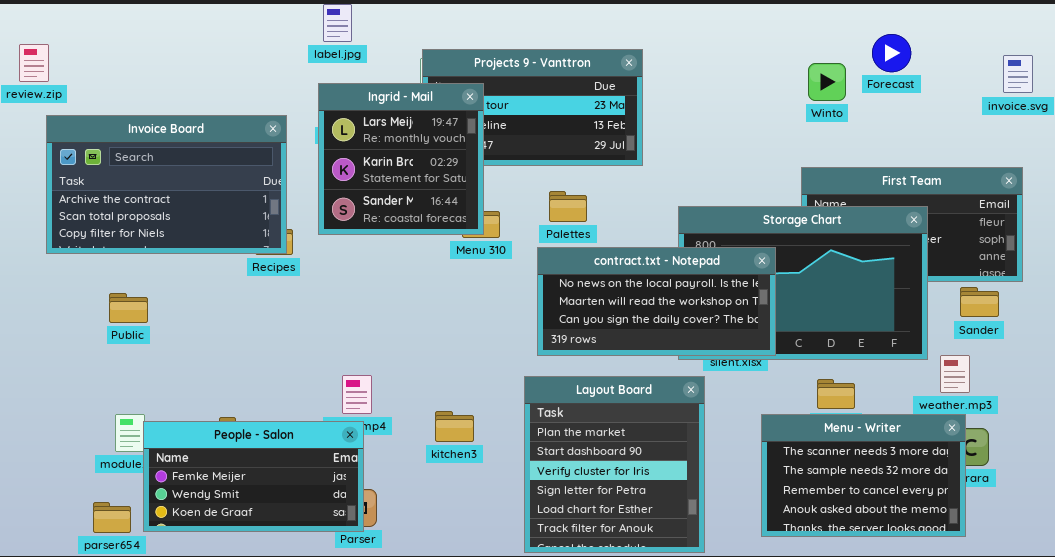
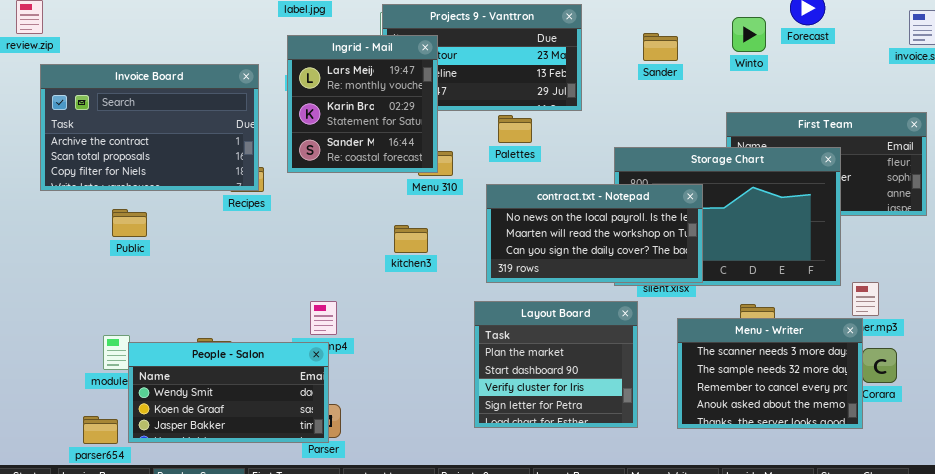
Palettes: [549,191,587,222] -> [498,115,532,143], moved
Sander: [960,287,999,317] -> [643,33,678,61], moved
Public: [109,293,148,323] -> [112,209,147,237], moved
Layout Board: [524,376,705,553] -> [474,301,638,428], resized
kitchen3: [435,411,474,442] -> [394,225,428,253], moved
Menu - Writer: [761,414,966,537] -> [677,318,863,429], moved
People - Salon: [143,421,364,532] -> [128,342,329,443], scrolled down 1 row

